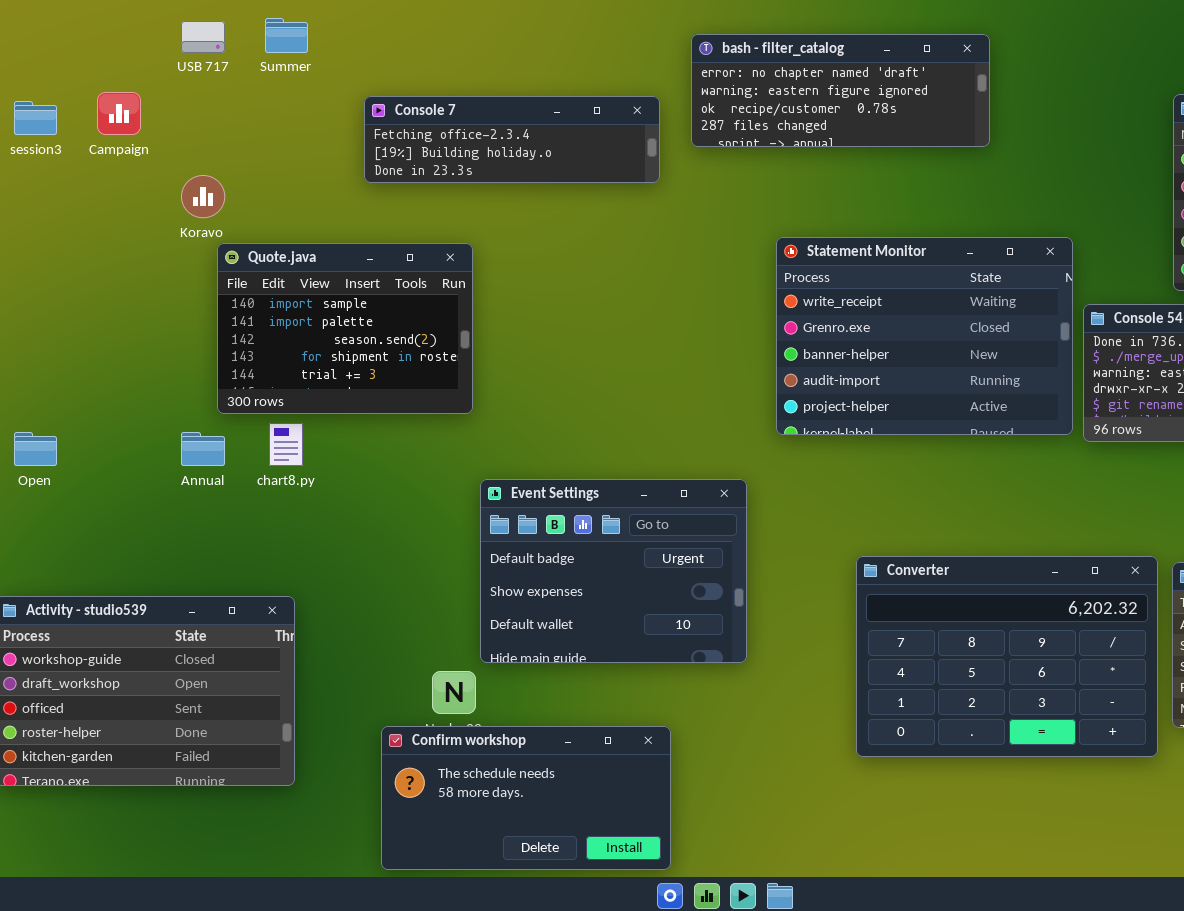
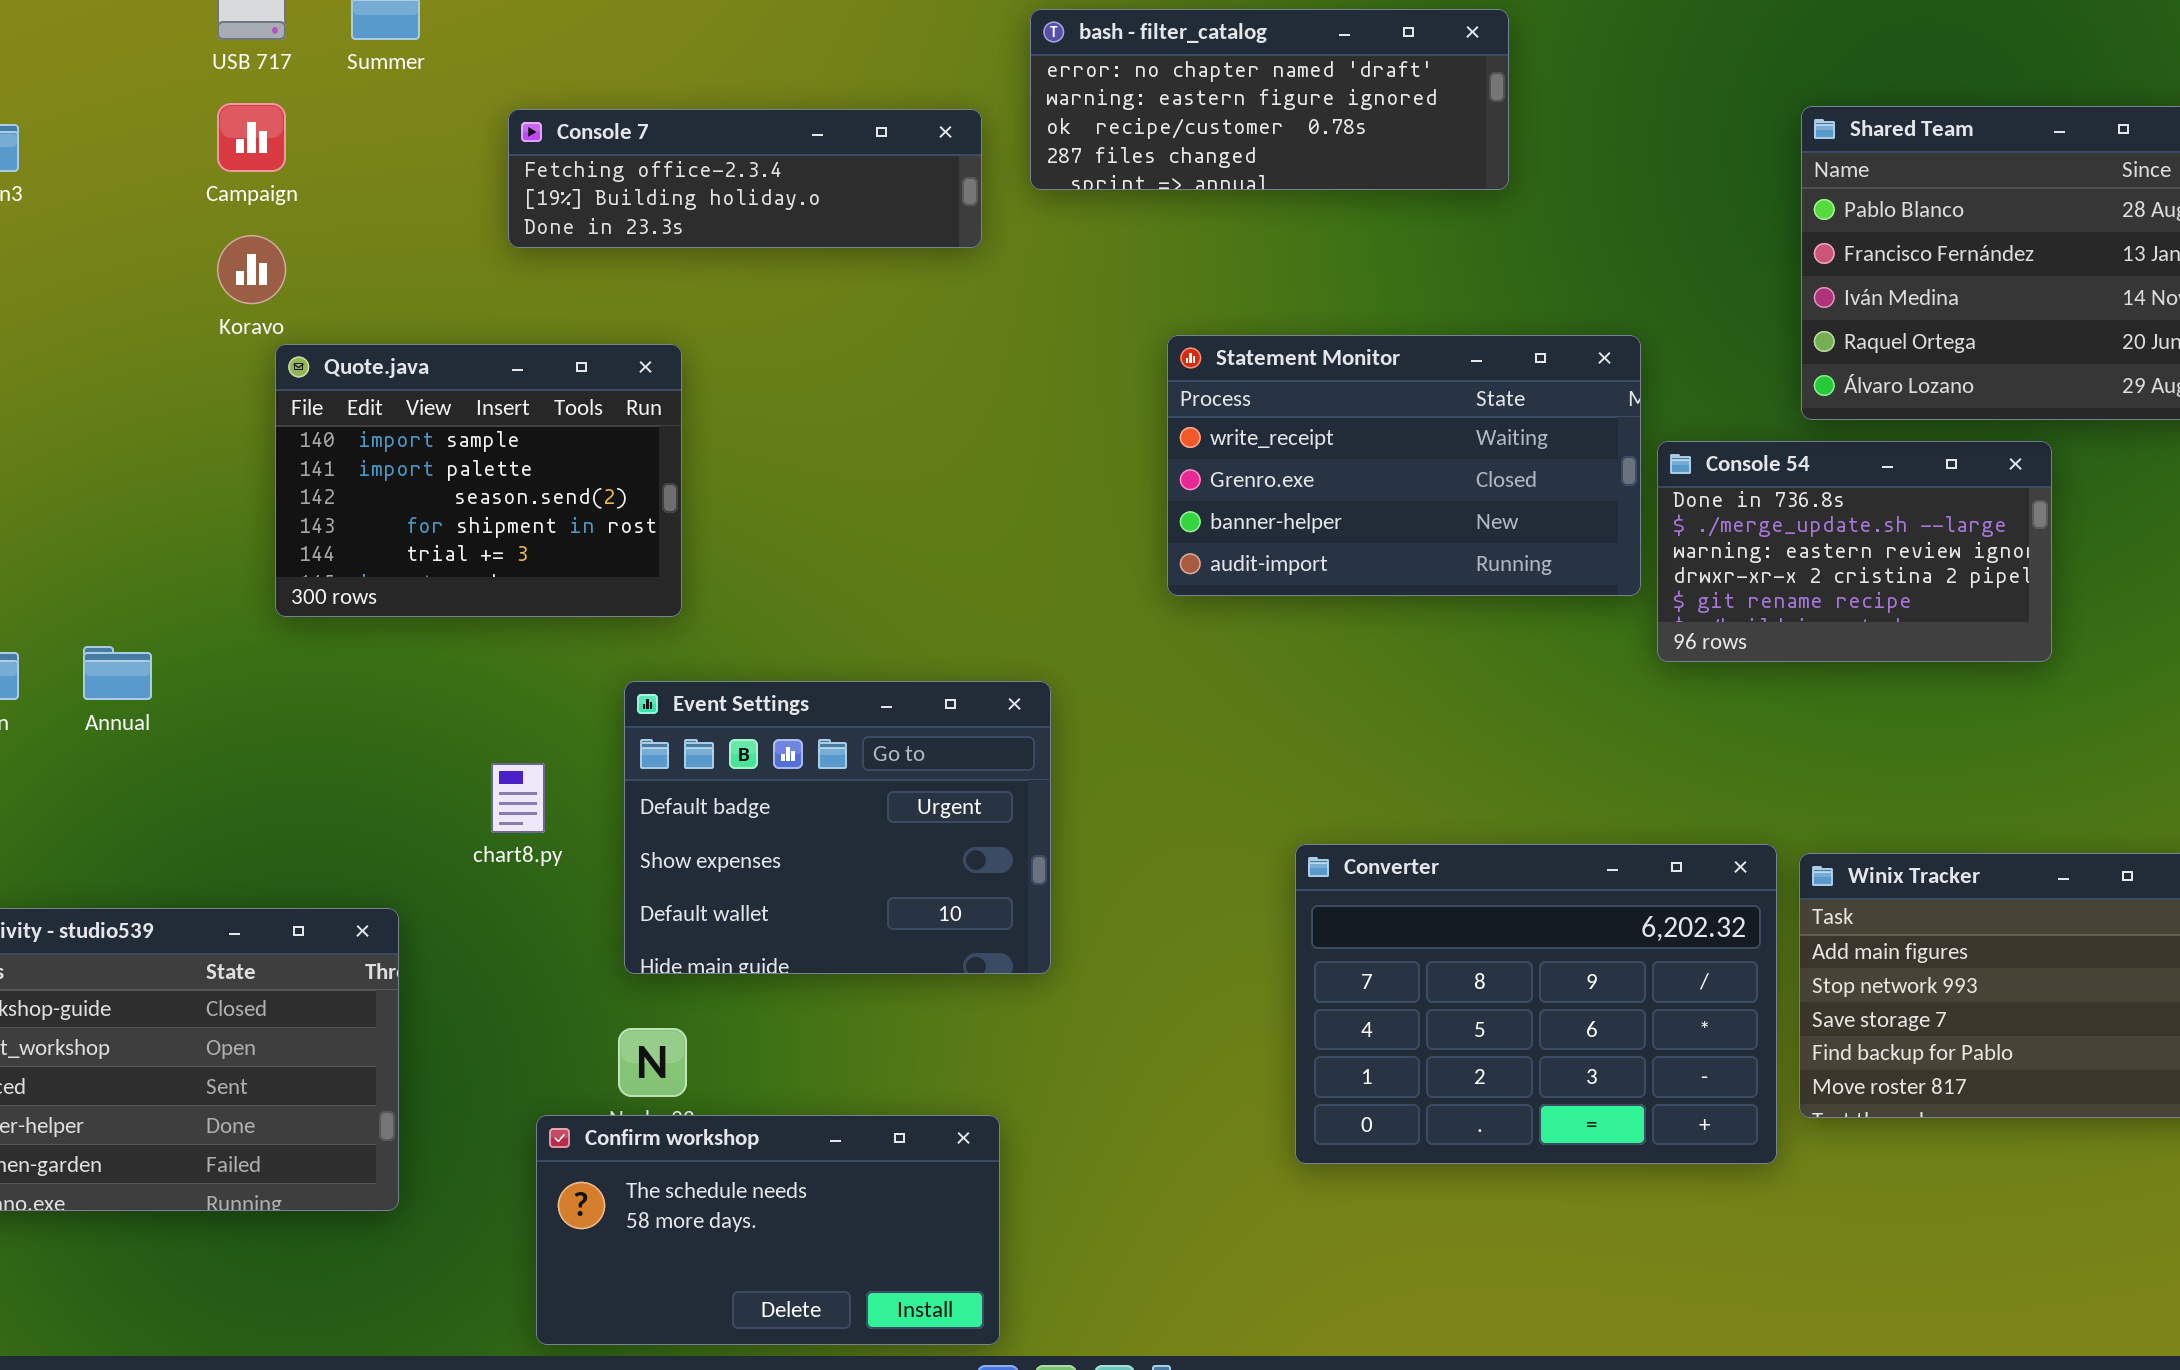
Campaign: [97,92,141,135] -> [217,103,286,172], moved
Statement Monitor: [776,237,1073,435] -> [1167,335,1641,596], resized
chart8.py: [269,423,303,466] -> [491,763,545,833], moved
Annual: [181,432,225,466] -> [83,646,152,700], moved
Event Settings: [480,479,747,663] -> [624,681,1051,974], moved

